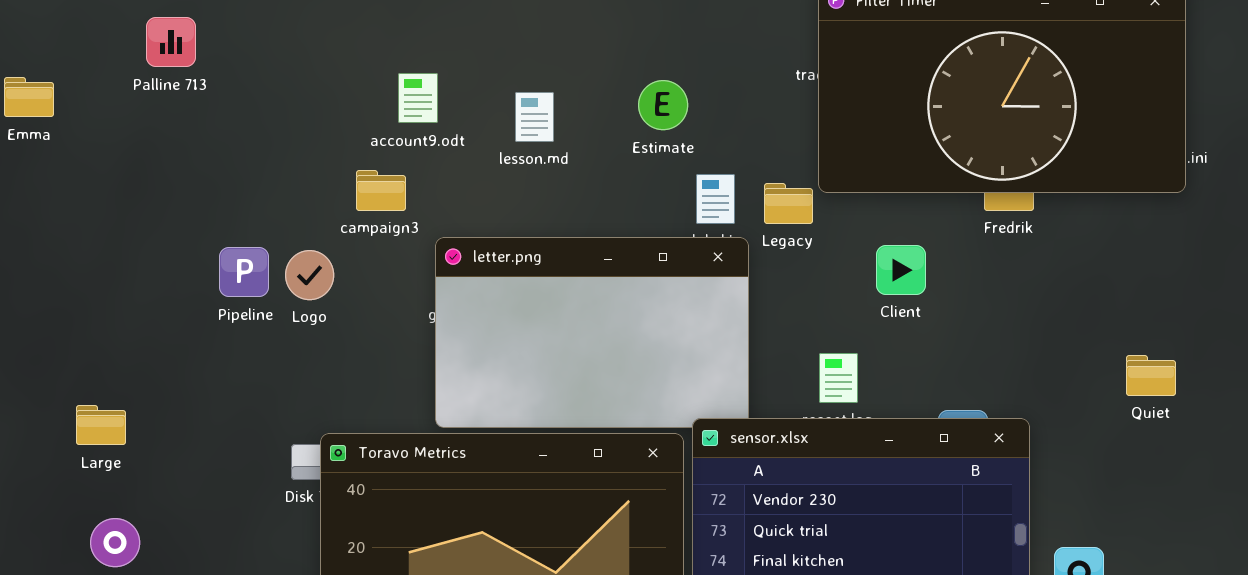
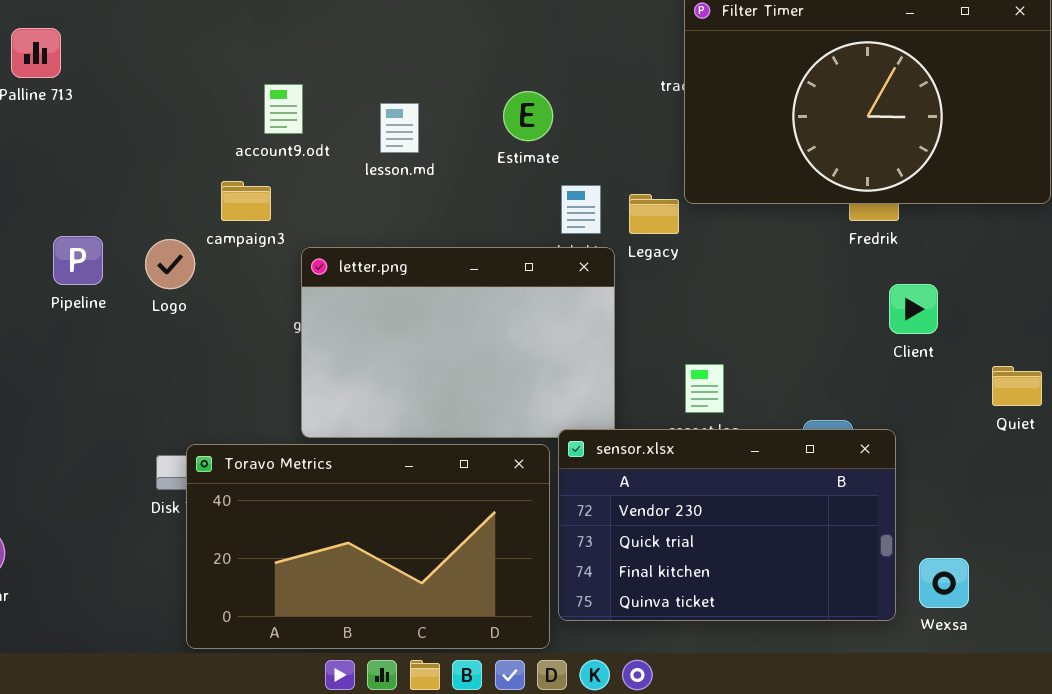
Client: [876,245,926,295] -> [889,284,938,334], moved
Pipeline: [219,247,269,297] -> [53,236,103,285], moved
Logo: [285,250,334,300] -> [145,239,195,289], moved

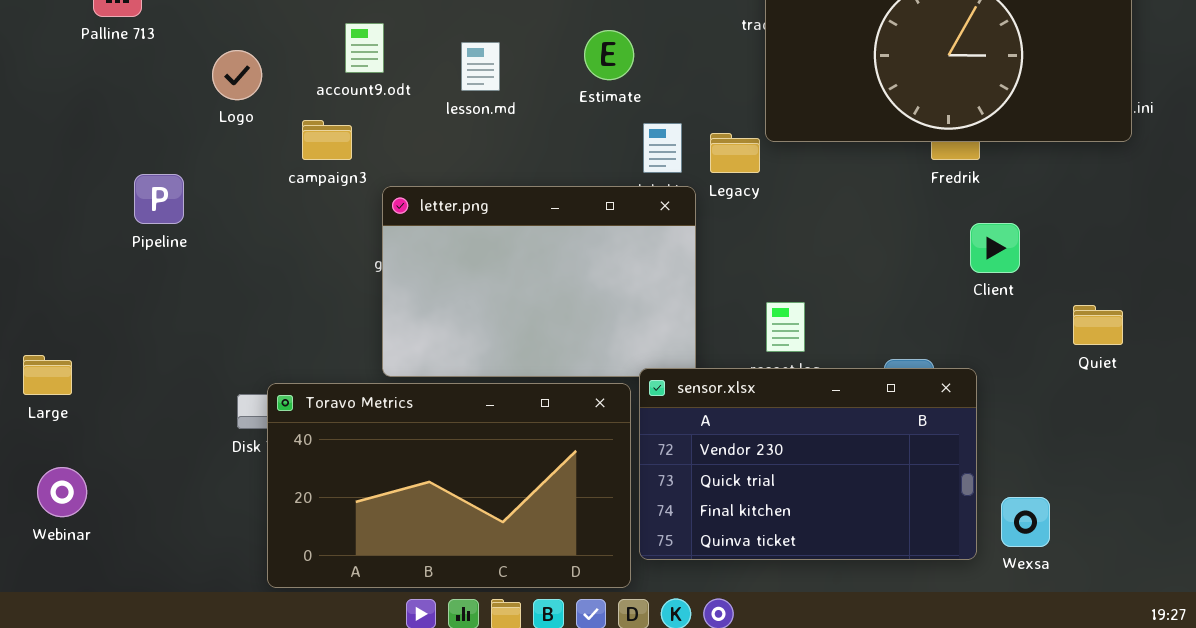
Logo: [145,239,195,289] -> [212,50,262,100], moved

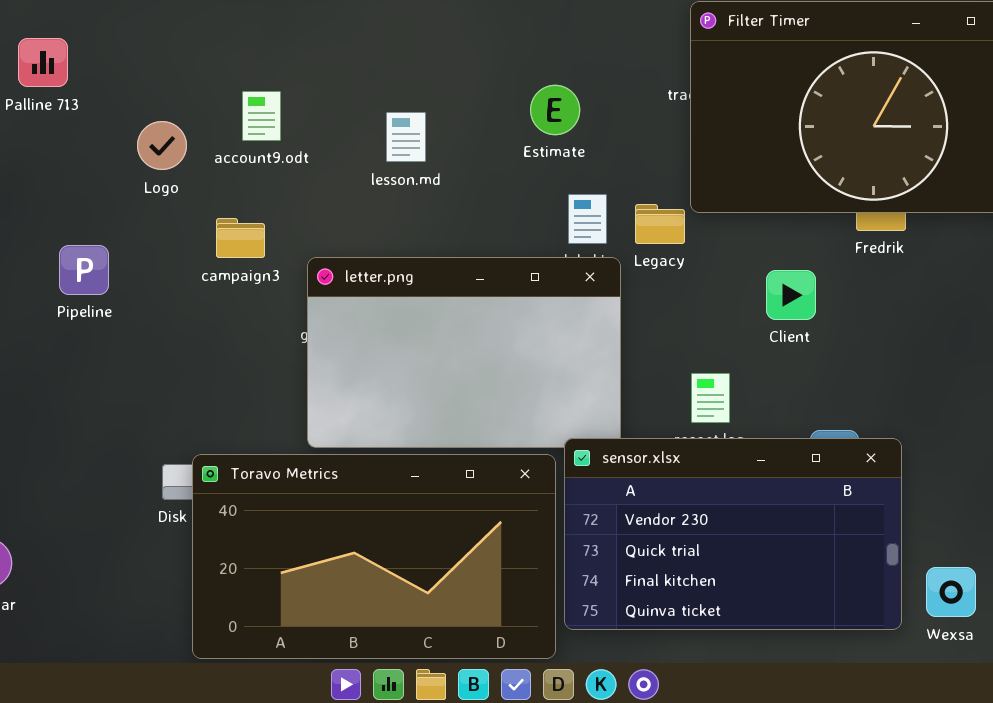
account9.odt: [345,23,384,73] -> [242,91,281,141], moved
Estimate: [584,30,634,80] -> [530,85,580,135], moved
campaign3: [302,120,352,160] -> [216,218,265,258], moved
Client: [970,223,1020,273] -> [766,270,816,320], moved

